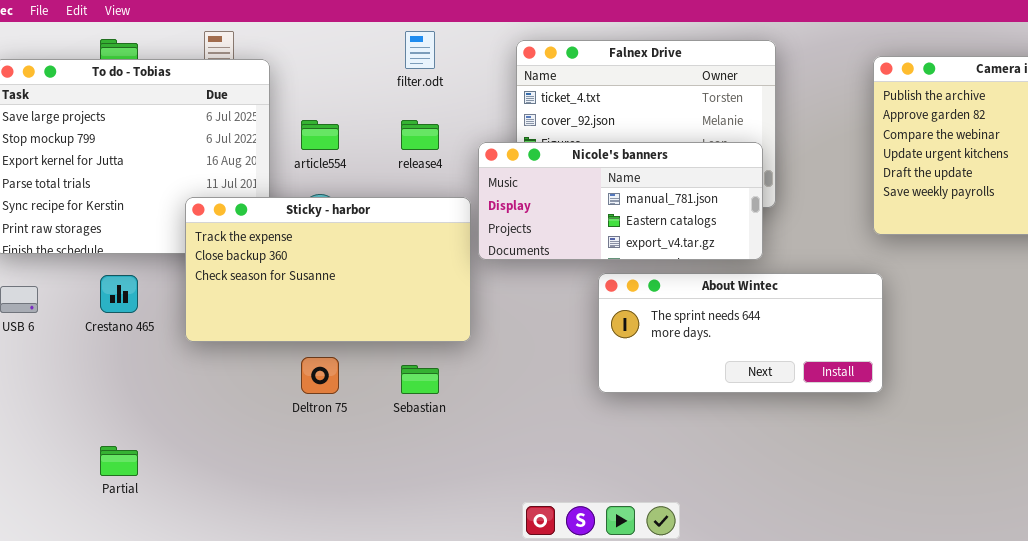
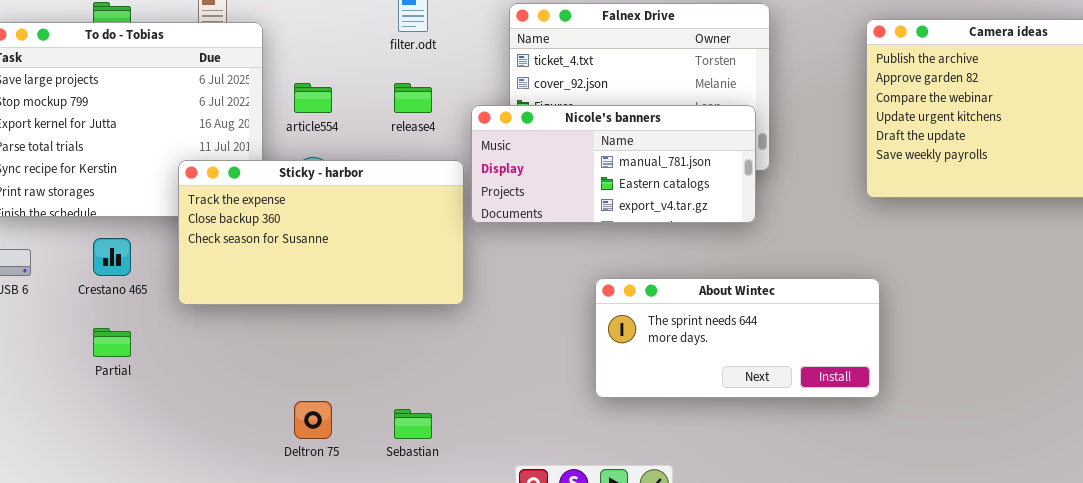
About Wintec: [598,273,883,393] -> [595,278,880,398], moved
Deltron 75: [301,357,339,394] -> [294,401,332,439], moved
Sebastian: [401,365,439,394] -> [394,409,432,439], moved
Partial: [100,446,138,476] -> [93,328,131,357], moved

